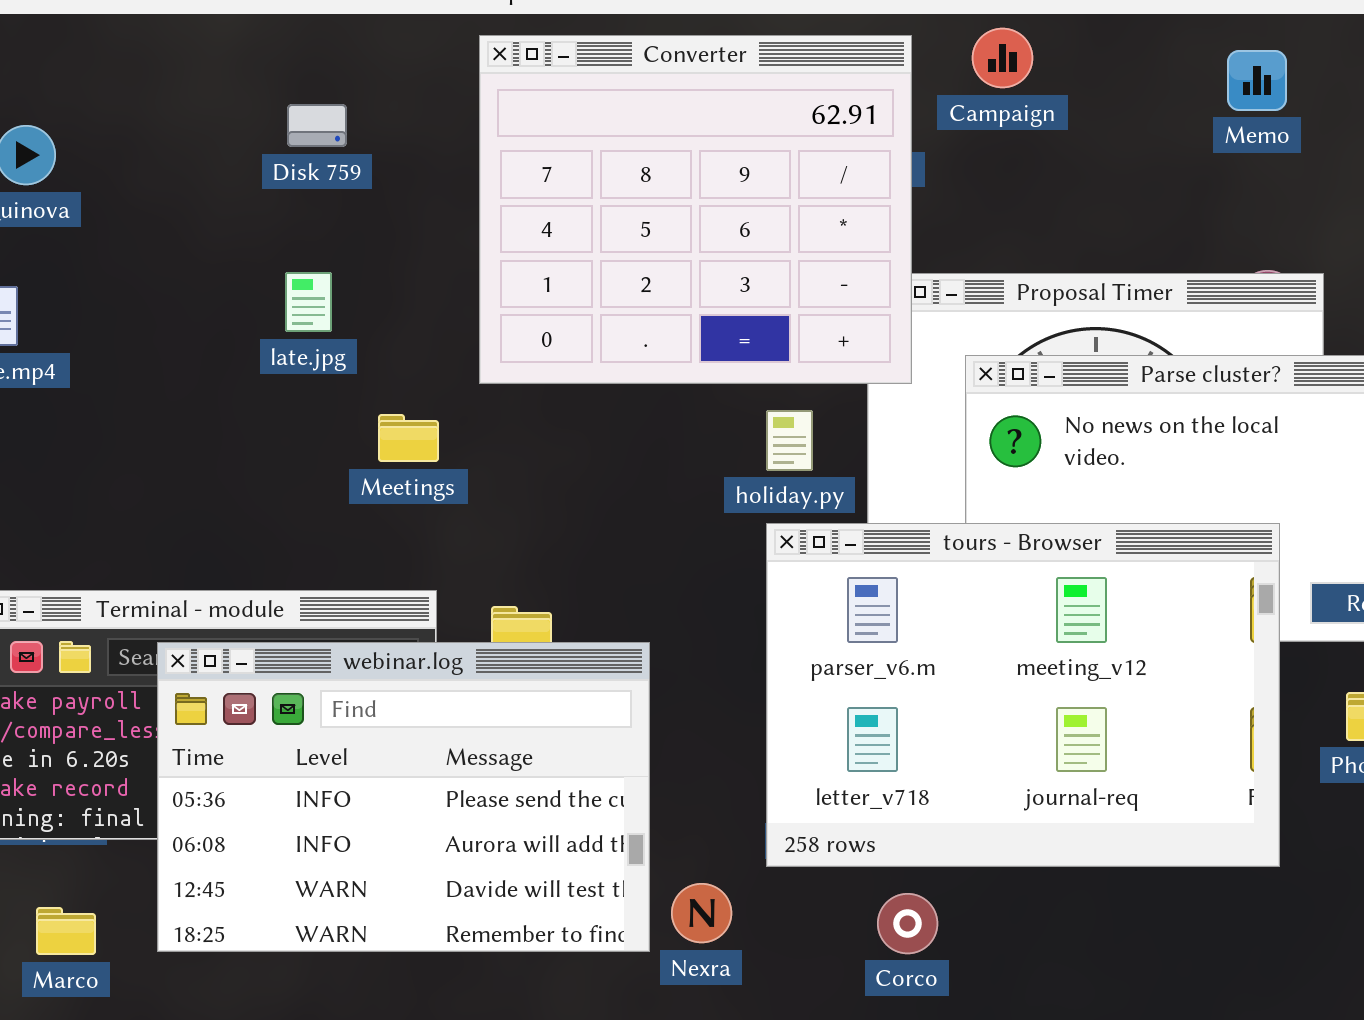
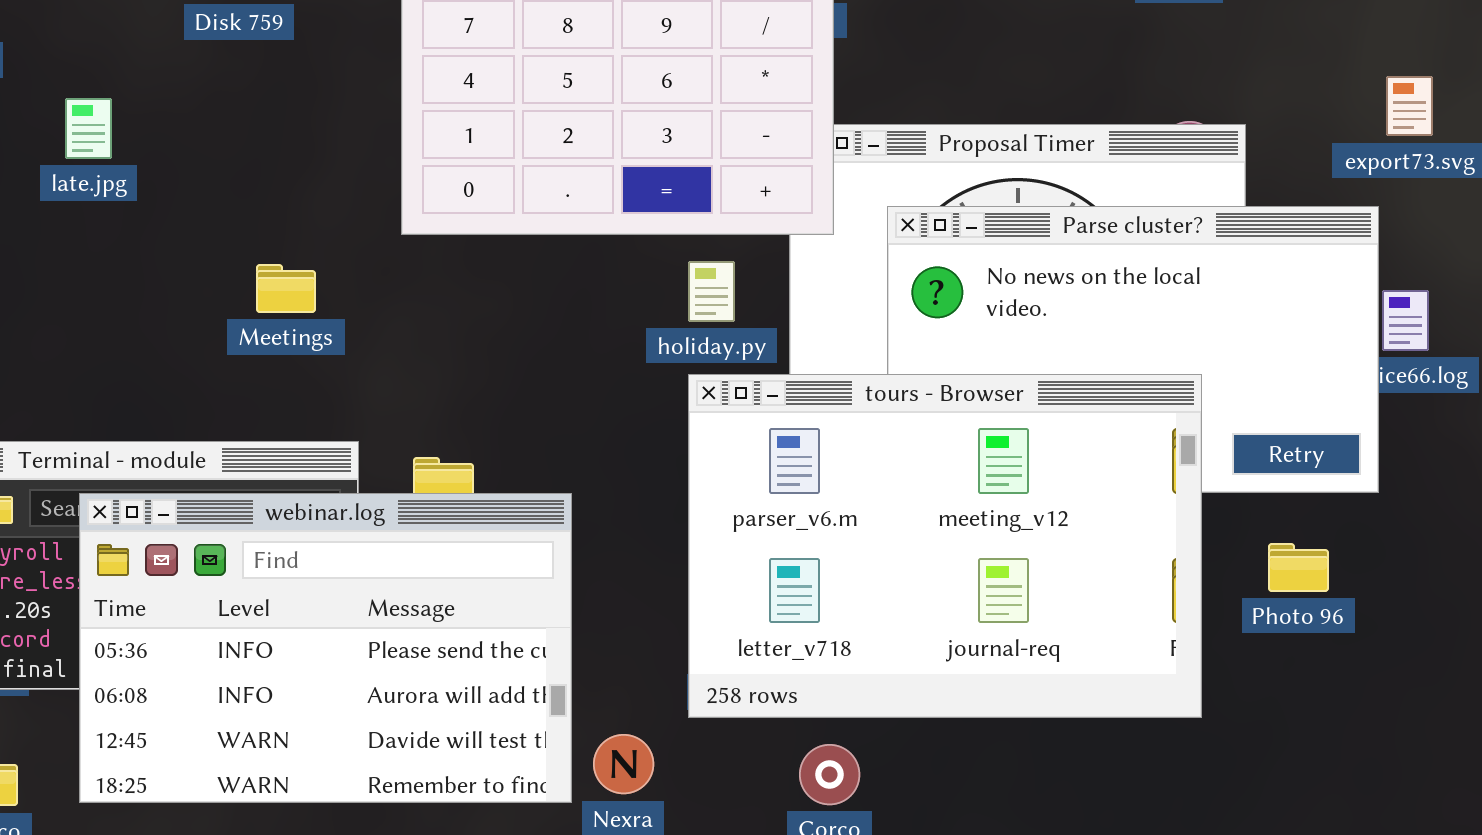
late.jpg: [285,272,332,332] -> [65,98,112,159], moved
Meetings: [378,414,439,462] -> [256,264,316,313], moved

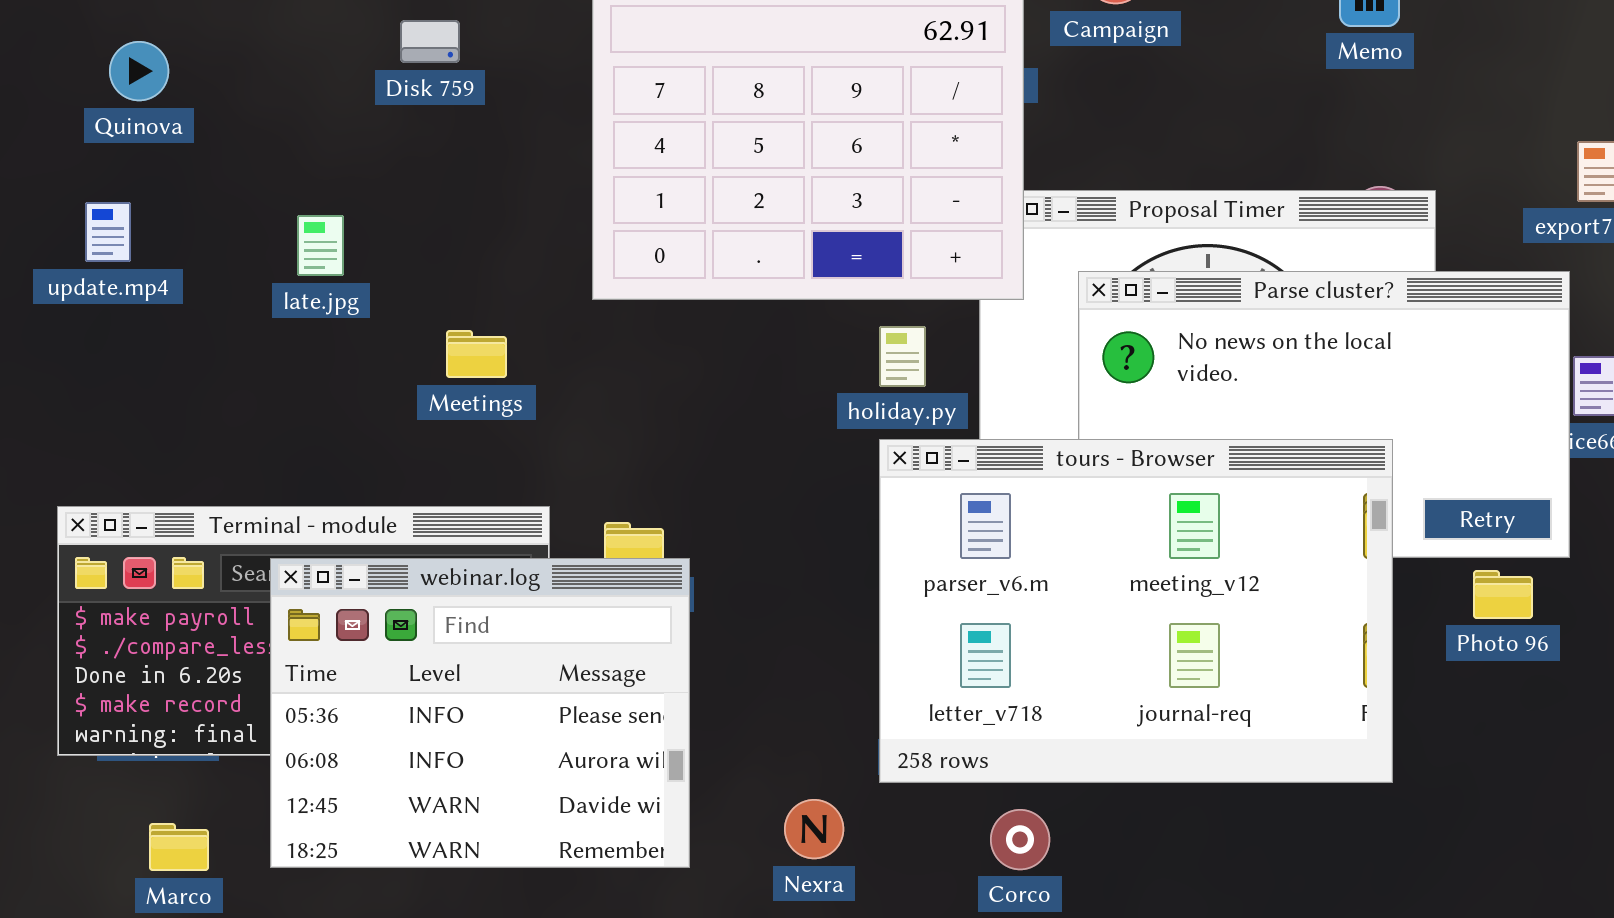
late.jpg: [65,98,112,159] -> [297,215,344,276], moved
webinar.log: [79,493,572,803] -> [270,558,690,868], resized
Photo 96: [1268,543,1329,592] -> [1473,570,1533,619], moved

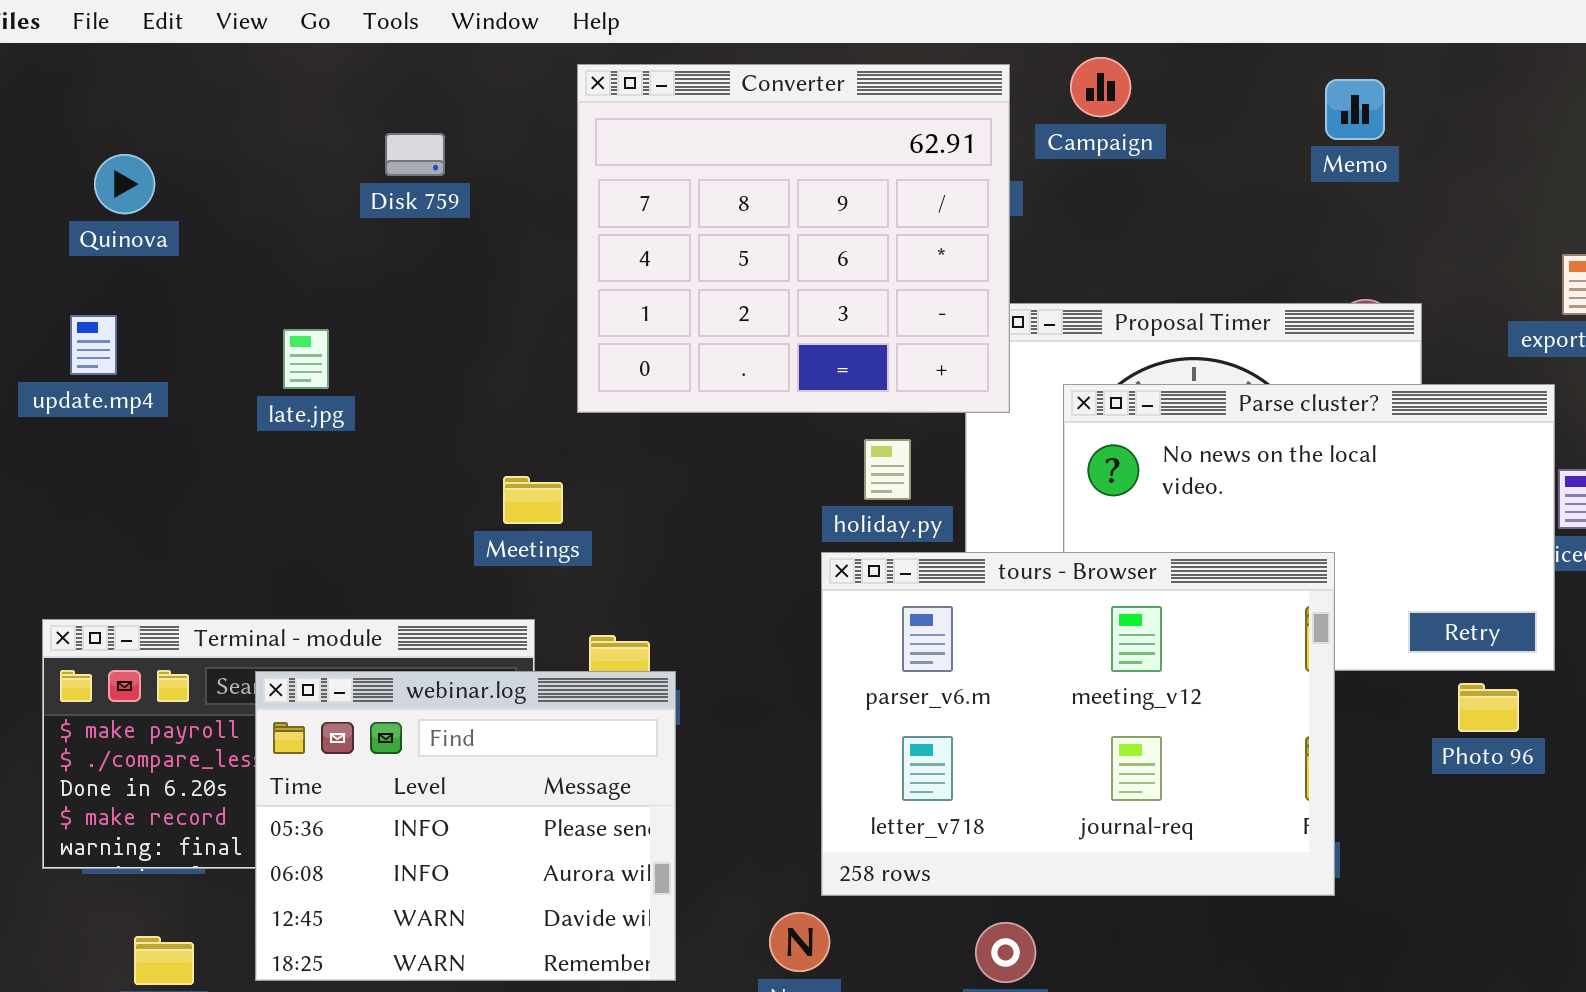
Meetings: [446,330,507,378] -> [503,476,563,524], moved
tours - Browser: [879,439,1393,783] -> [821,552,1335,896], moved

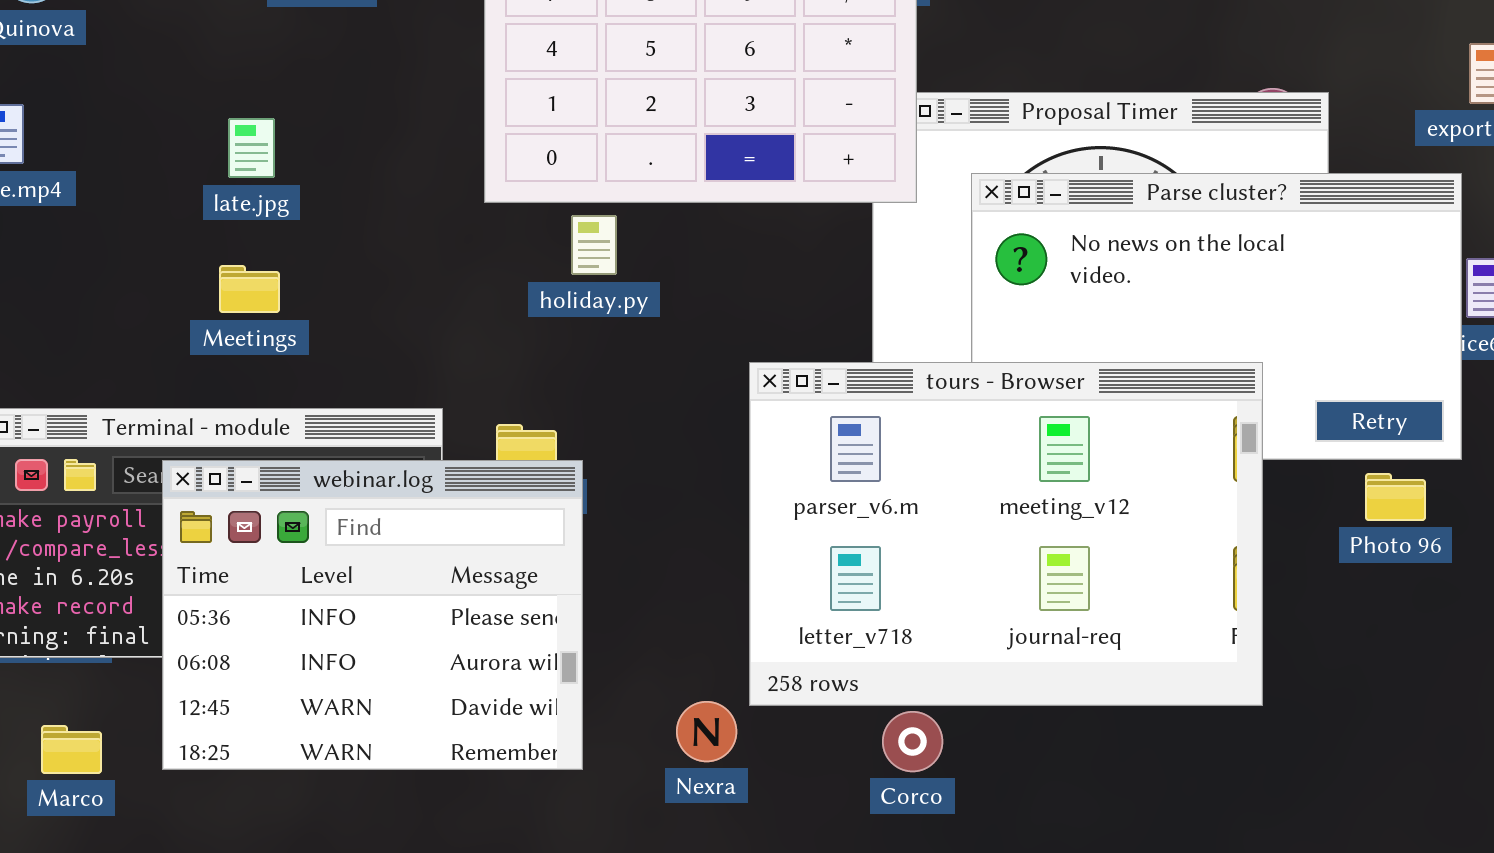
late.jpg: [283,329,329,389] -> [228,118,275,178], moved
holiday.py: [864,439,911,500] -> [571,215,617,275], moved
Meetings: [503,476,563,524] -> [219,265,280,313], moved
tours - Browser: [821,552,1335,896] -> [749,362,1263,706], moved

